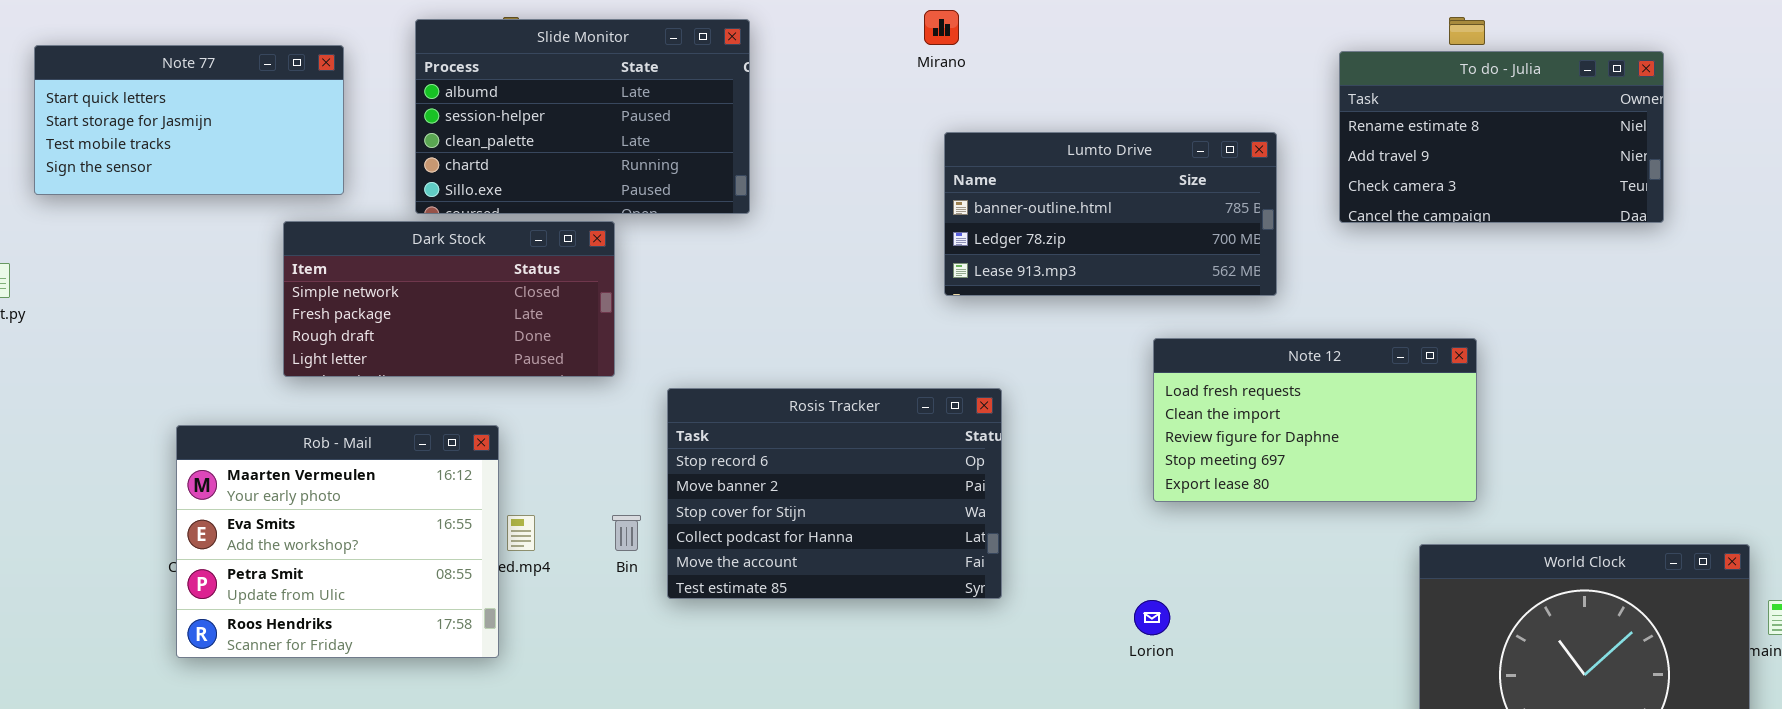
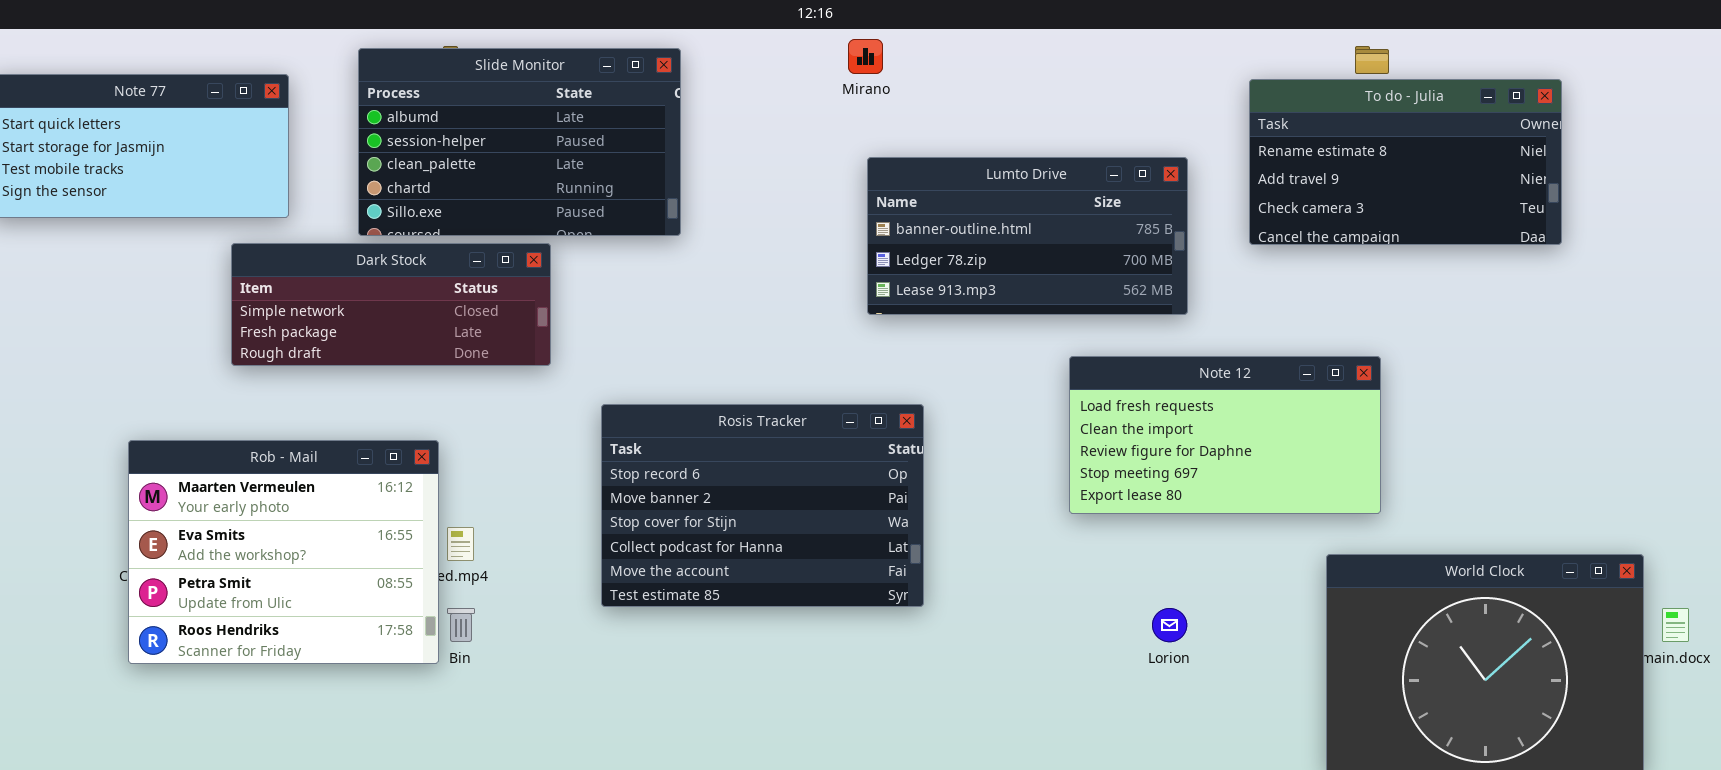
Dark Stock: [283,221,615,377] -> [231,243,551,366], resized
Bin: [612,515,641,551] -> [447,608,475,642], moved
Lorion: [1134,600,1170,635] -> [1152,608,1187,642], moved

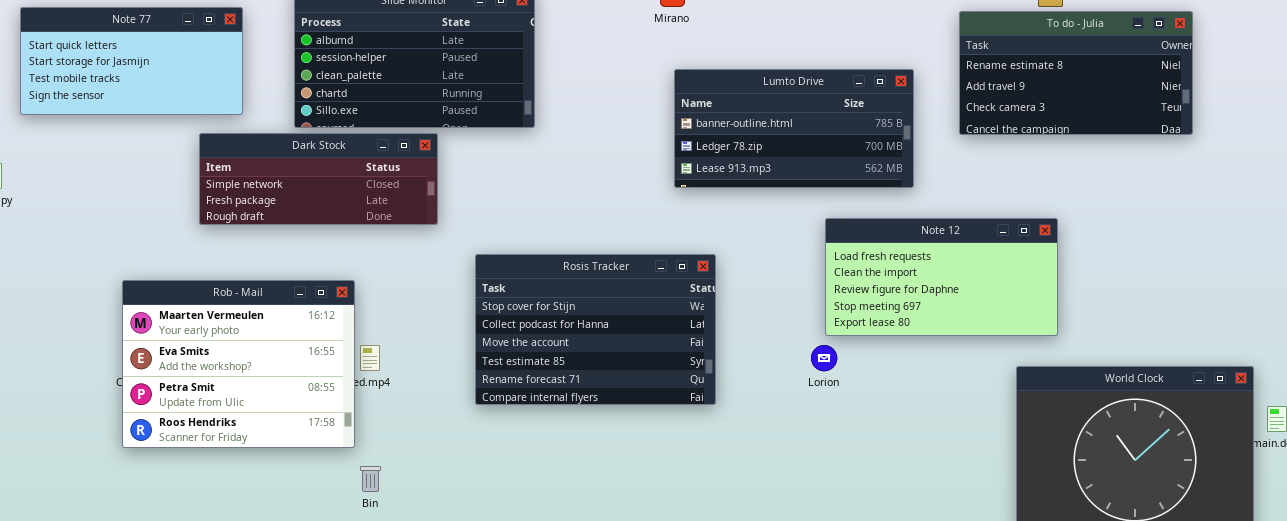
Rosis Tracker: [601,404,924,607] -> [475,254,716,405], scrolled down 2 rows
Bin: [447,608,475,642] -> [360,466,381,492], moved
Lorion: [1152,608,1187,642] -> [811,345,837,371], moved

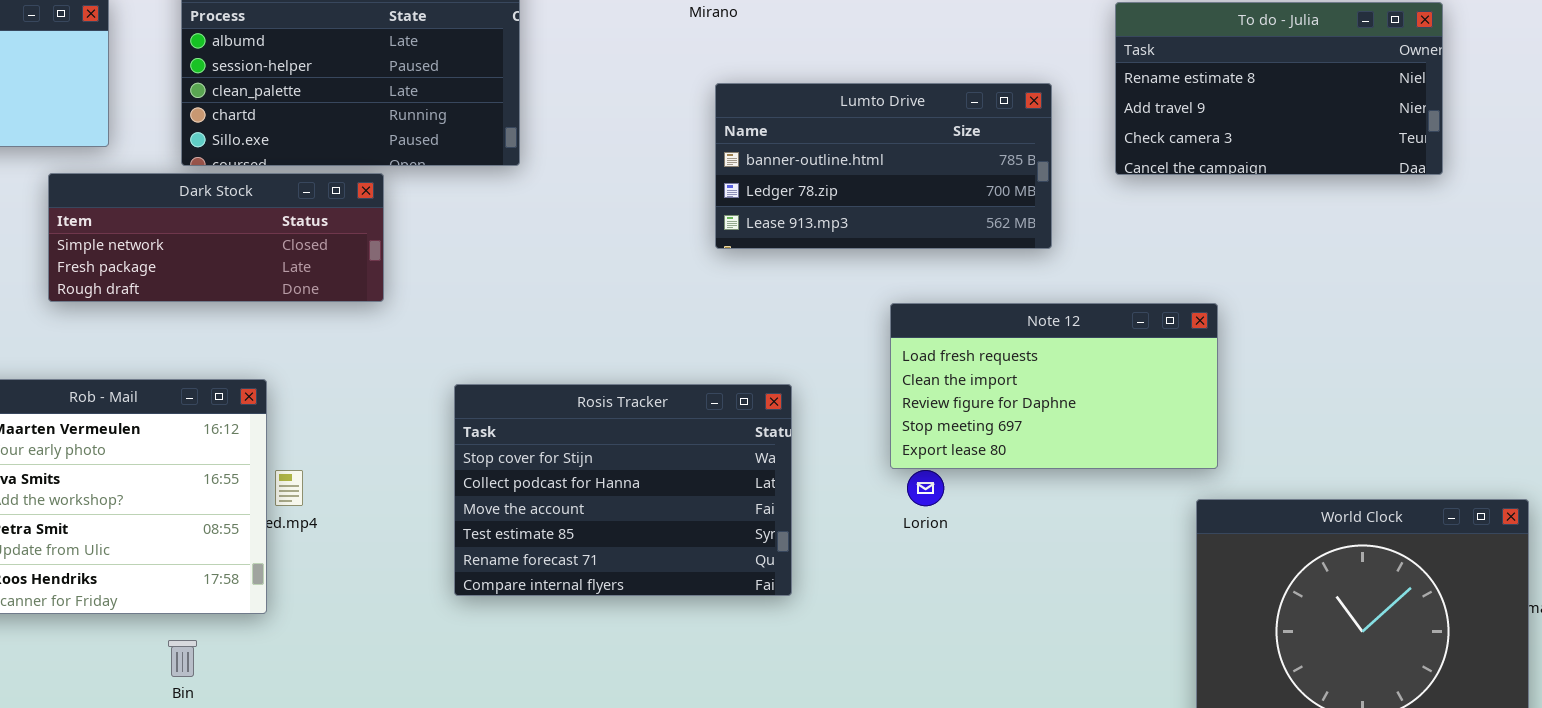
Note 12: [825,218,1058,336] -> [890,303,1218,469], moved
Rosis Tracker: [475,254,716,405] -> [454,384,792,596], moved
Bin: [360,466,381,492] -> [168,640,197,677], moved

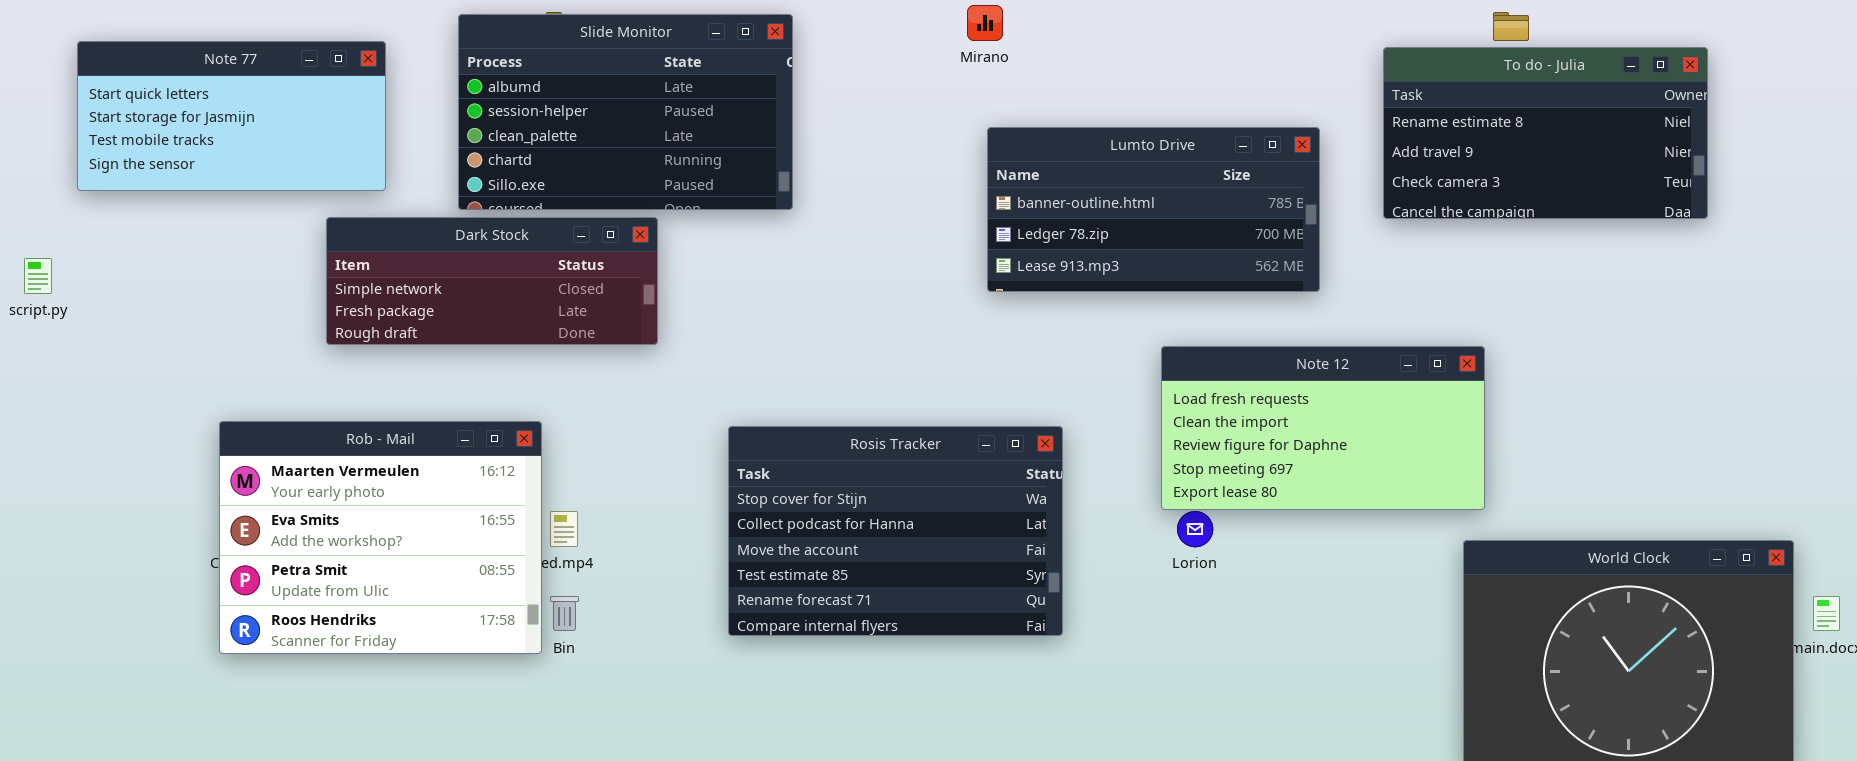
Bin: [168,640,197,677] -> [550,596,579,631], moved

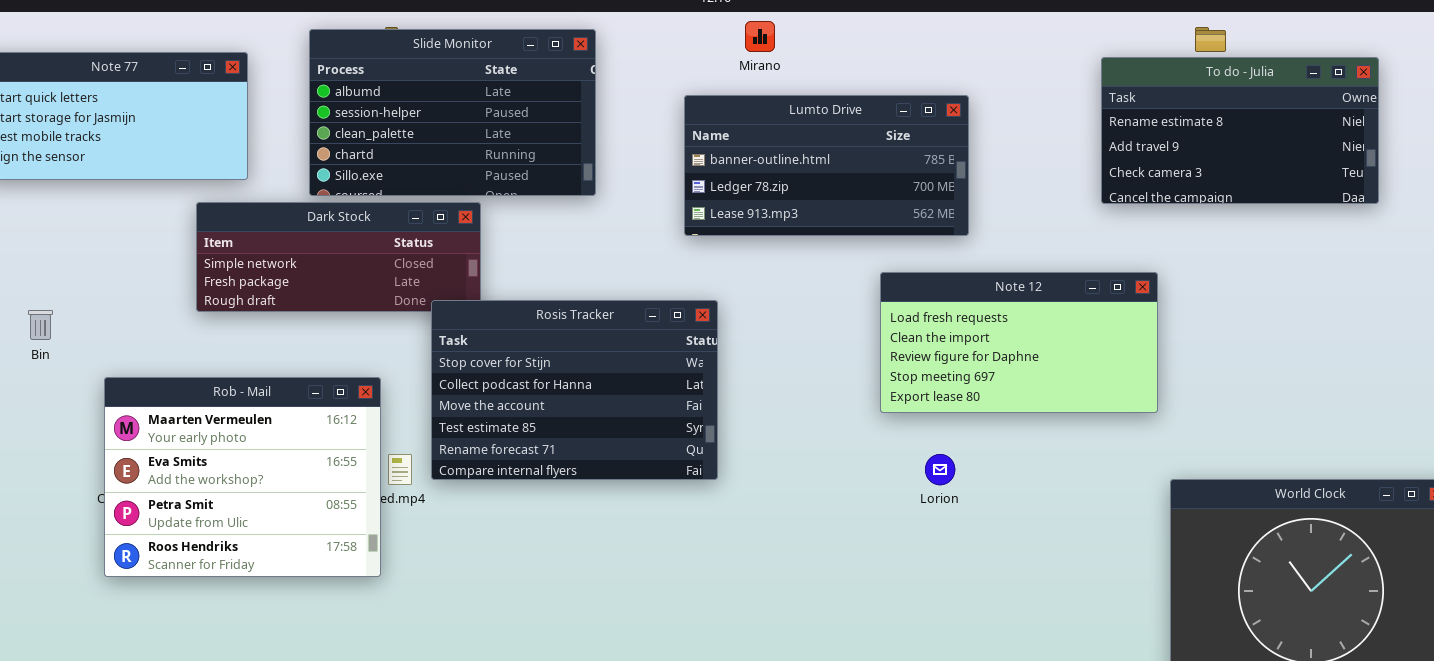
Lumto Drive: [987,127,1320,292] -> [684,95,969,236], moved
Note 12: [1161,346,1485,510] -> [880,272,1158,413], moved
Rosis Tracker: [728,426,1063,636] -> [431,300,718,480], moved
Bin: [550,596,579,631] -> [28,310,53,340], moved

